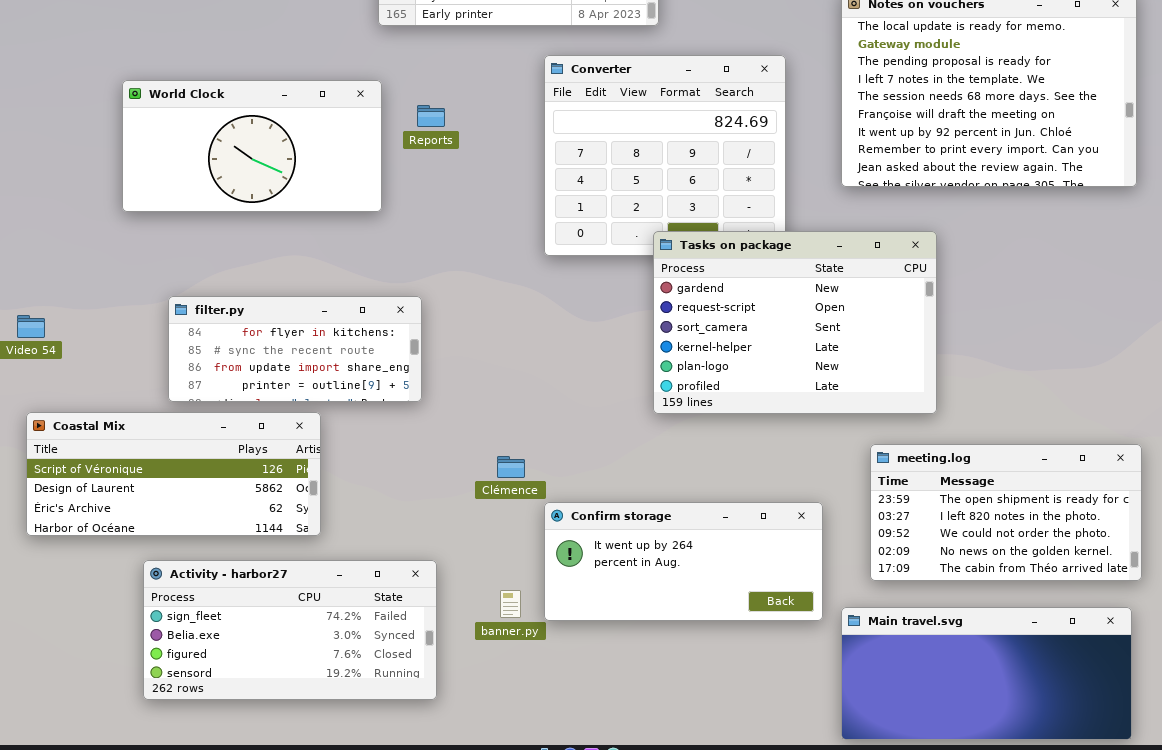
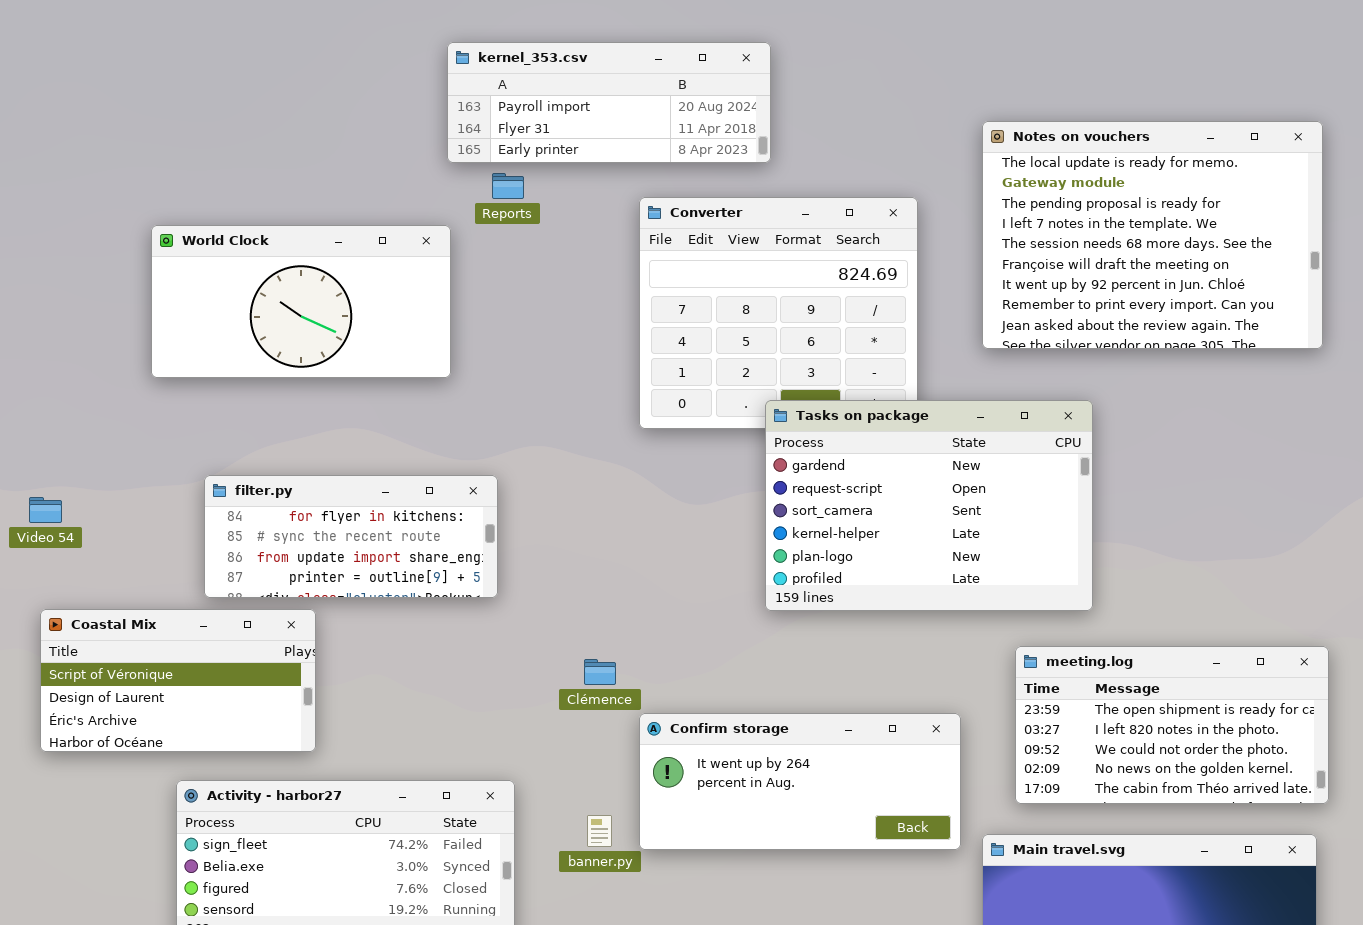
Reports: [417,105,445,127] -> [492,173,524,199], moved
Coastal Mix: [26,412,321,536] -> [40,609,316,752], resized

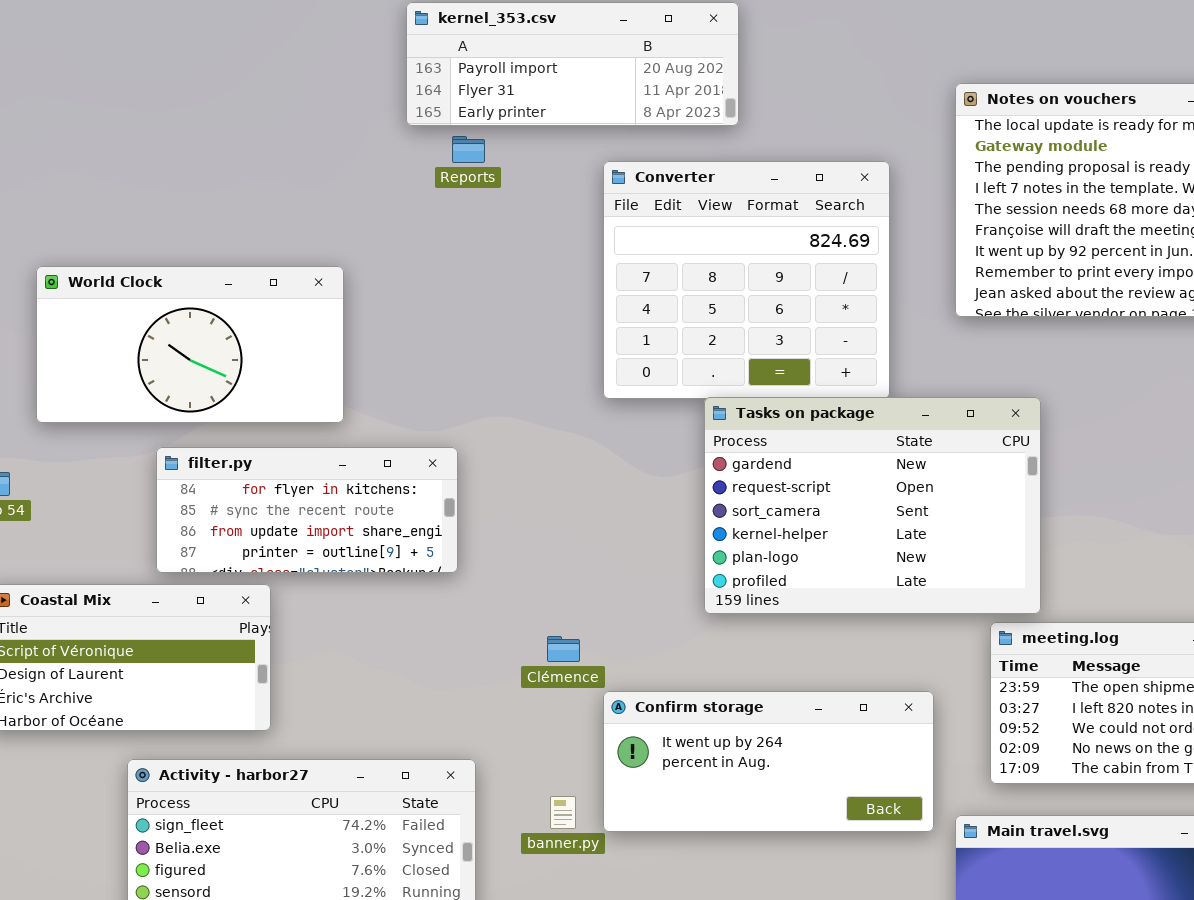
World Clock: [151,225,451,378] -> [36,266,344,423], moved
Tasks on package: [765,400,1093,611] -> [704,397,1041,614], moved

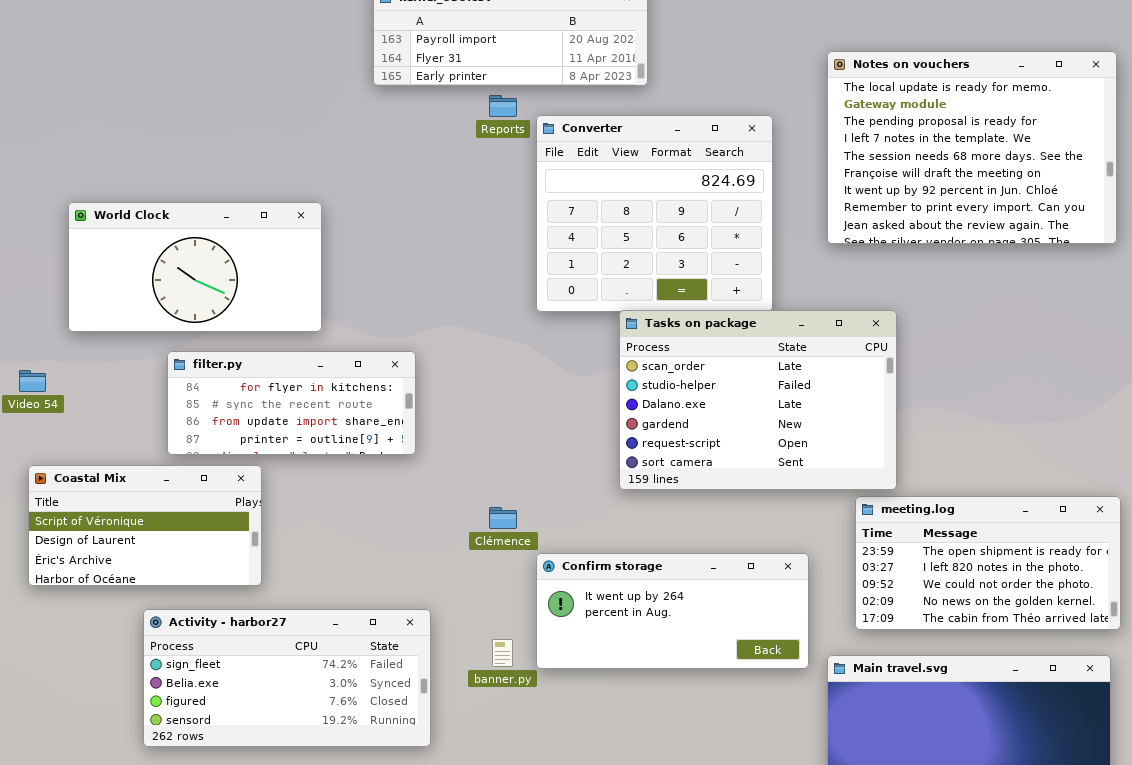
Reports: [452,136,485,163] -> [489,95,517,117], moved
Tasks on package: [704,397,1041,614] -> [619,310,897,490], scrolled up 3 rows

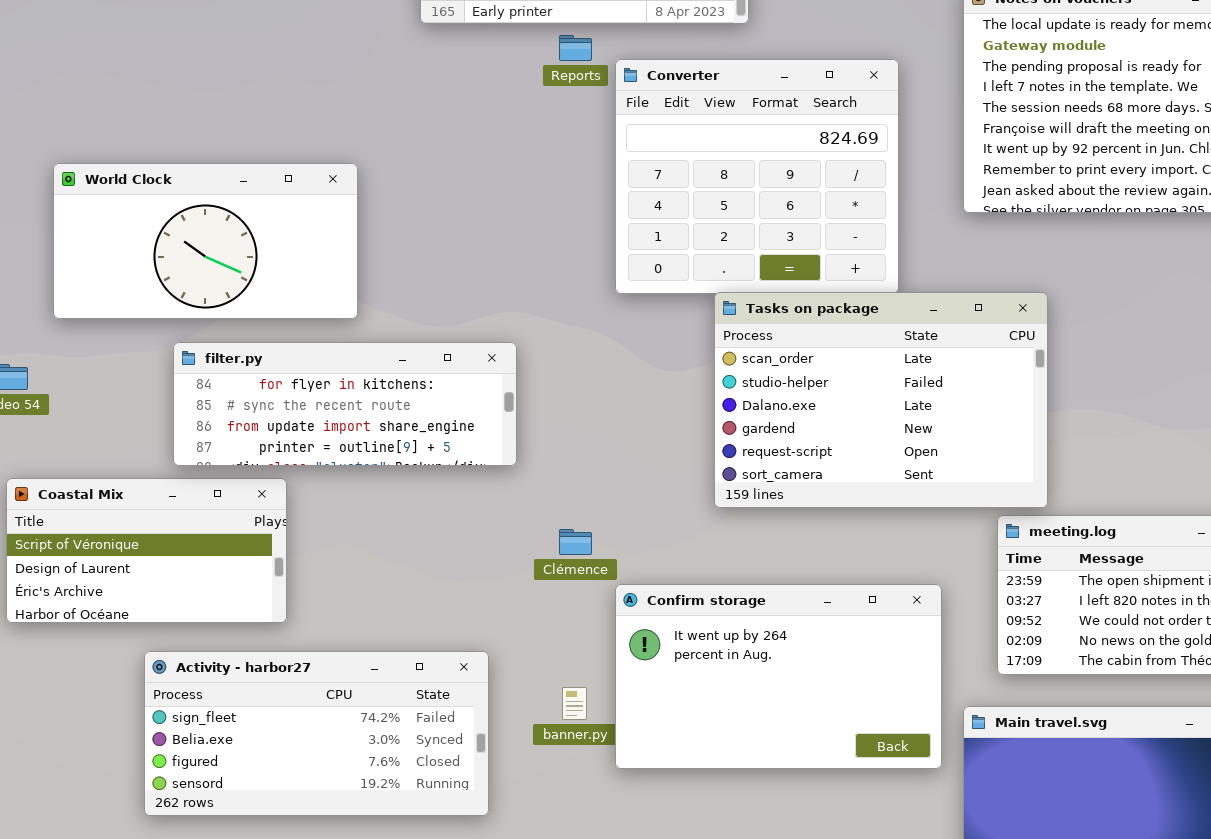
filter.py: [167,351,416,455] -> [173,342,517,466], resized
Confirm storage: [536,553,809,669] -> [615,584,942,769], resized

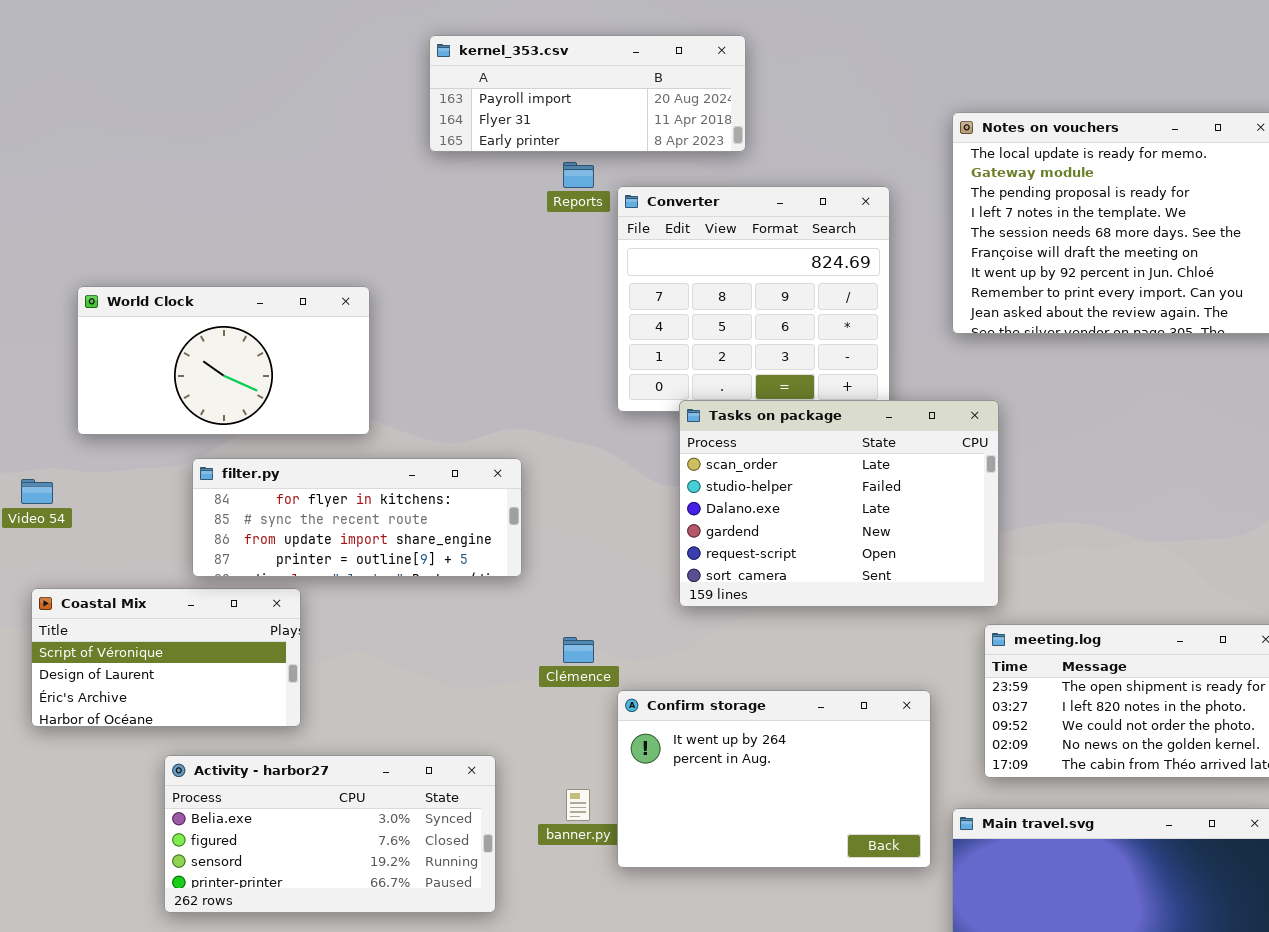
Tasks on package: [714,292,1048,508] -> [679,400,999,607], moved
Activity - harbor27: [144,651,489,816] -> [164,755,496,913], scrolled down 1 row

